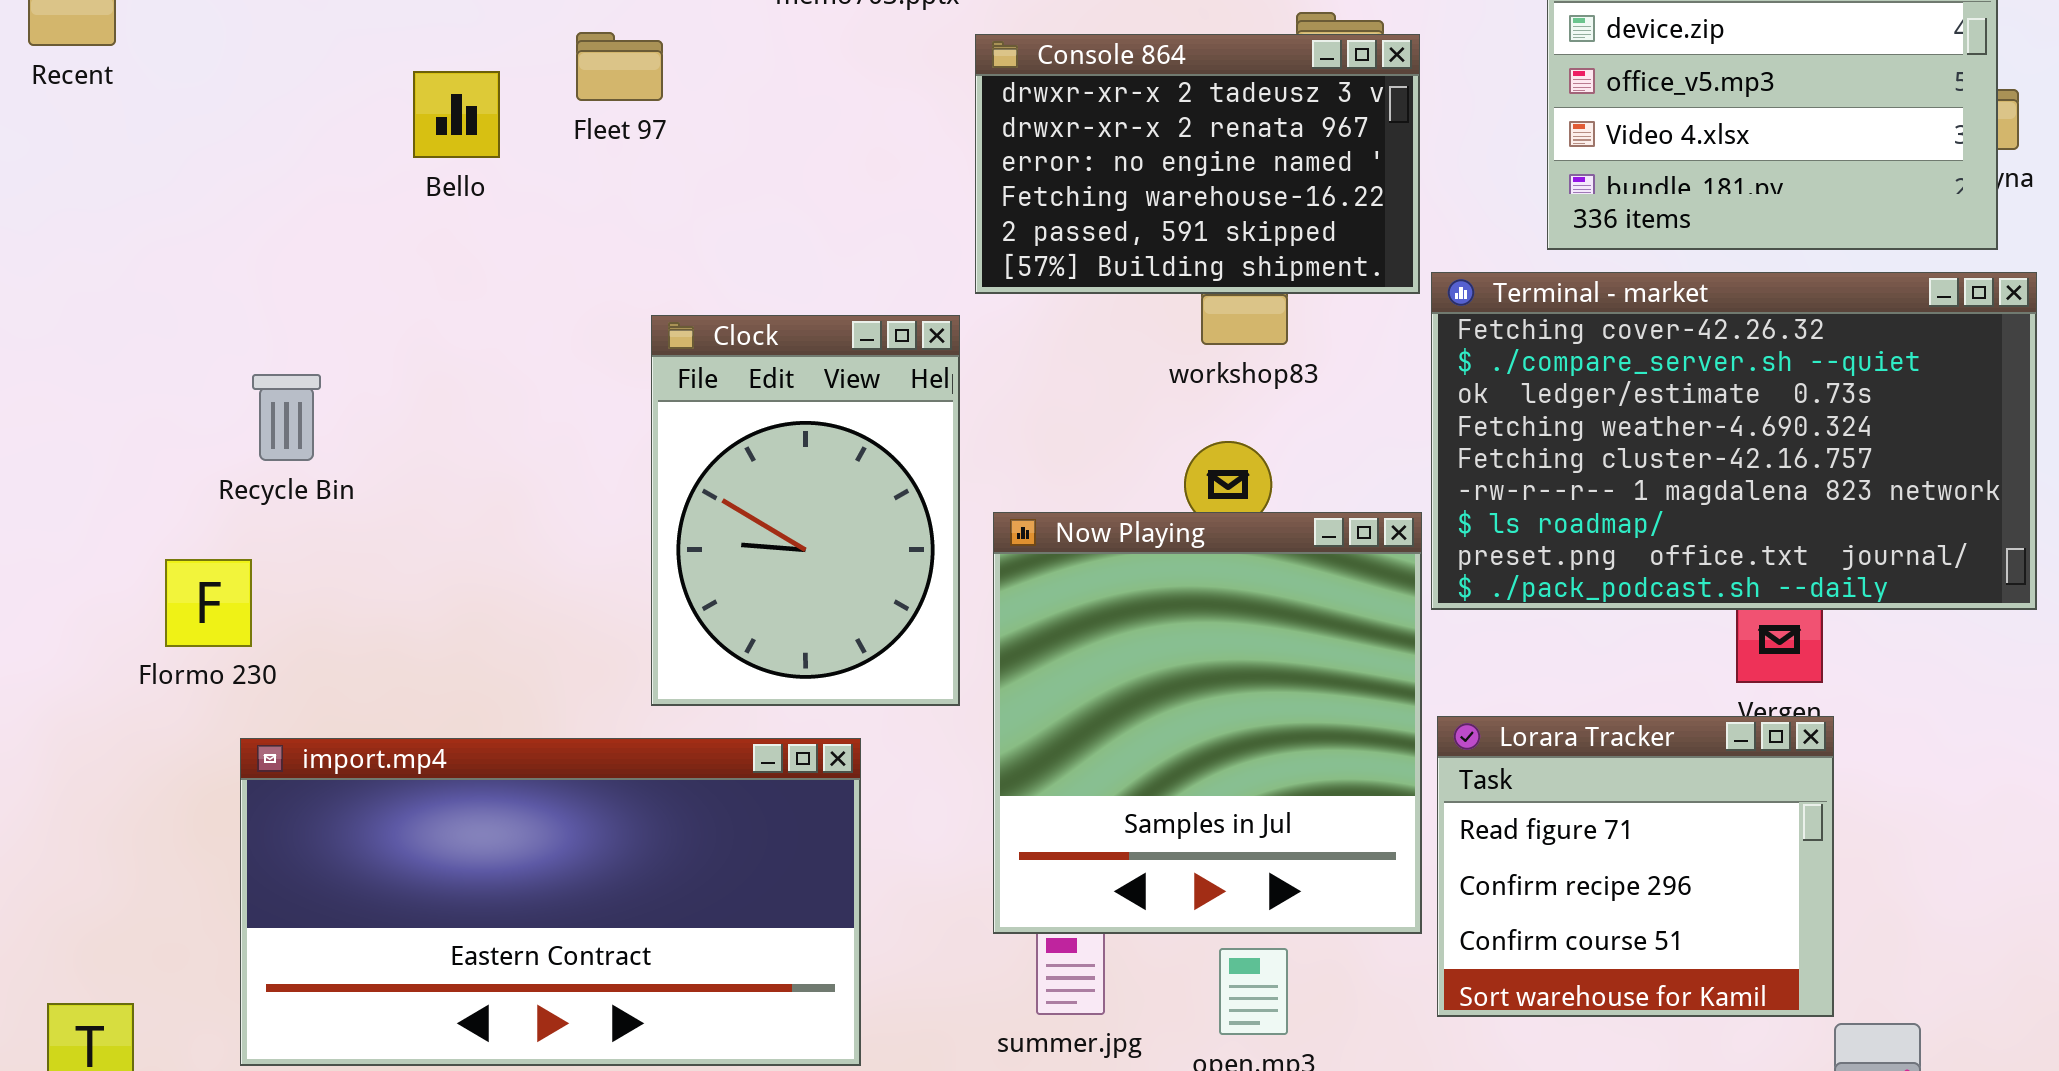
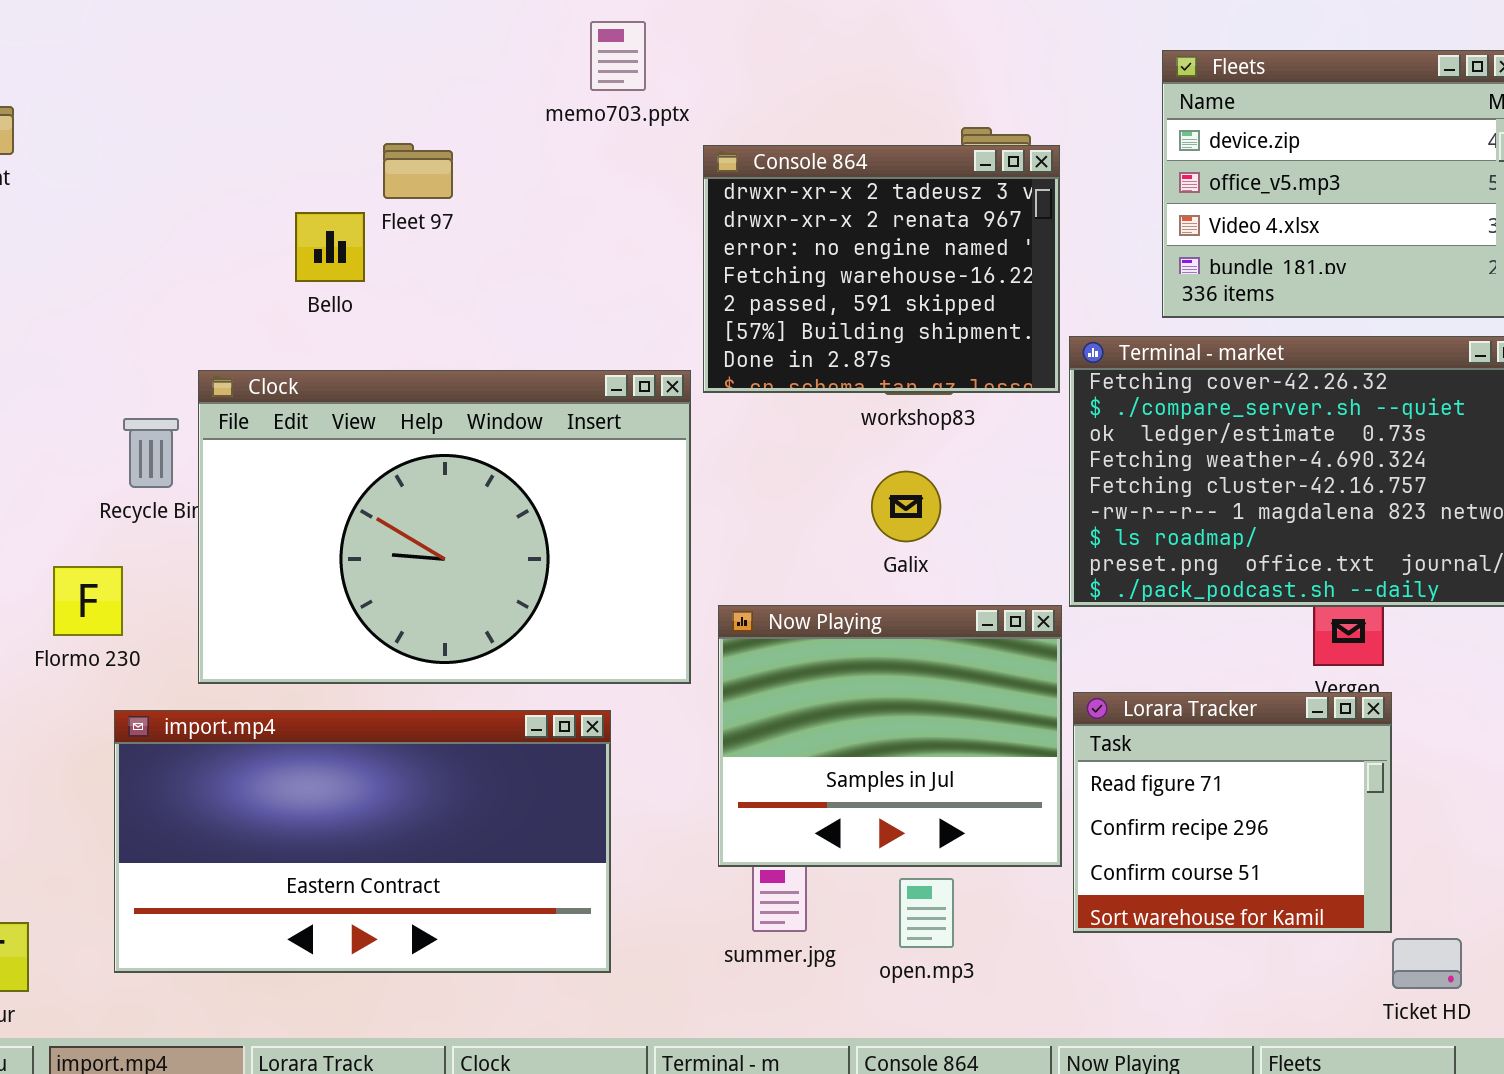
Console 864: [975,34,1420,294] -> [703,145,1060,393], resized
Bello: [413,71,500,158] -> [295,212,365,282], moved
Clock: [651,315,960,706] -> [198,370,691,684], resized
Now Playing: [993,512,1422,934] -> [718,605,1062,867], resized

